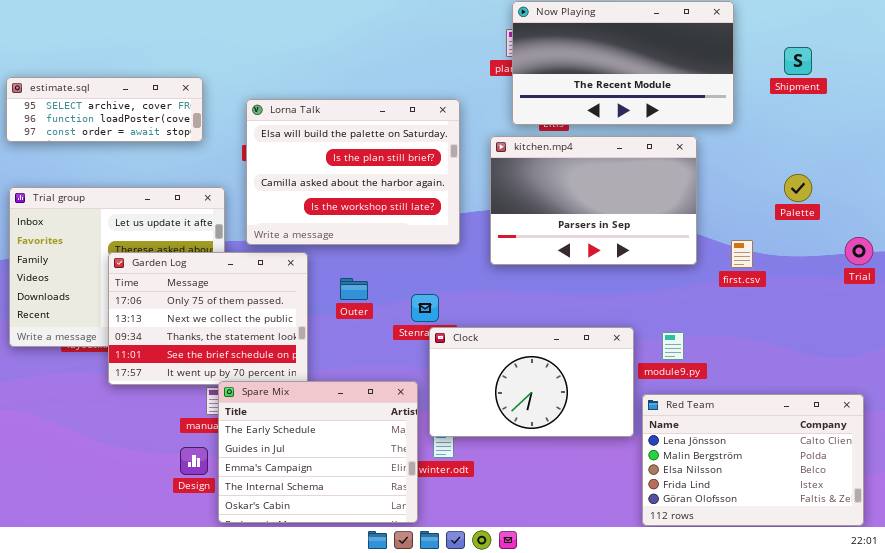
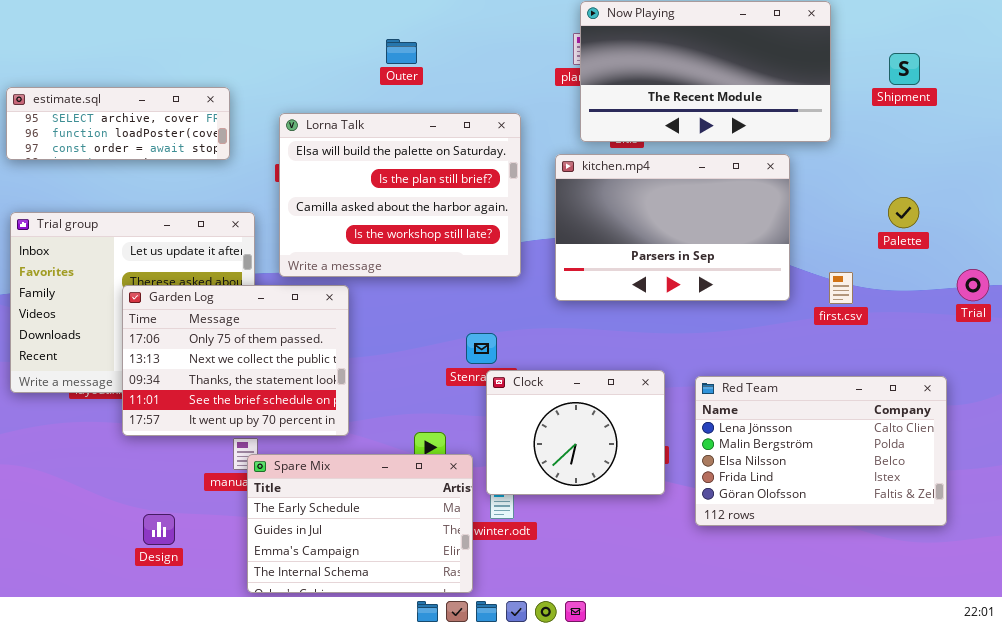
Outer: [340,278,368,300] -> [386,39,417,64], moved
Clock: [429,327,634,437] -> [486,370,665,495], resized
Spare Mix: [218,381,418,523] -> [247,454,473,593], resized
Red Team: [642,394,864,526] -> [695,376,947,526], moved
Design: [180,447,208,475] -> [143,514,175,545], moved

